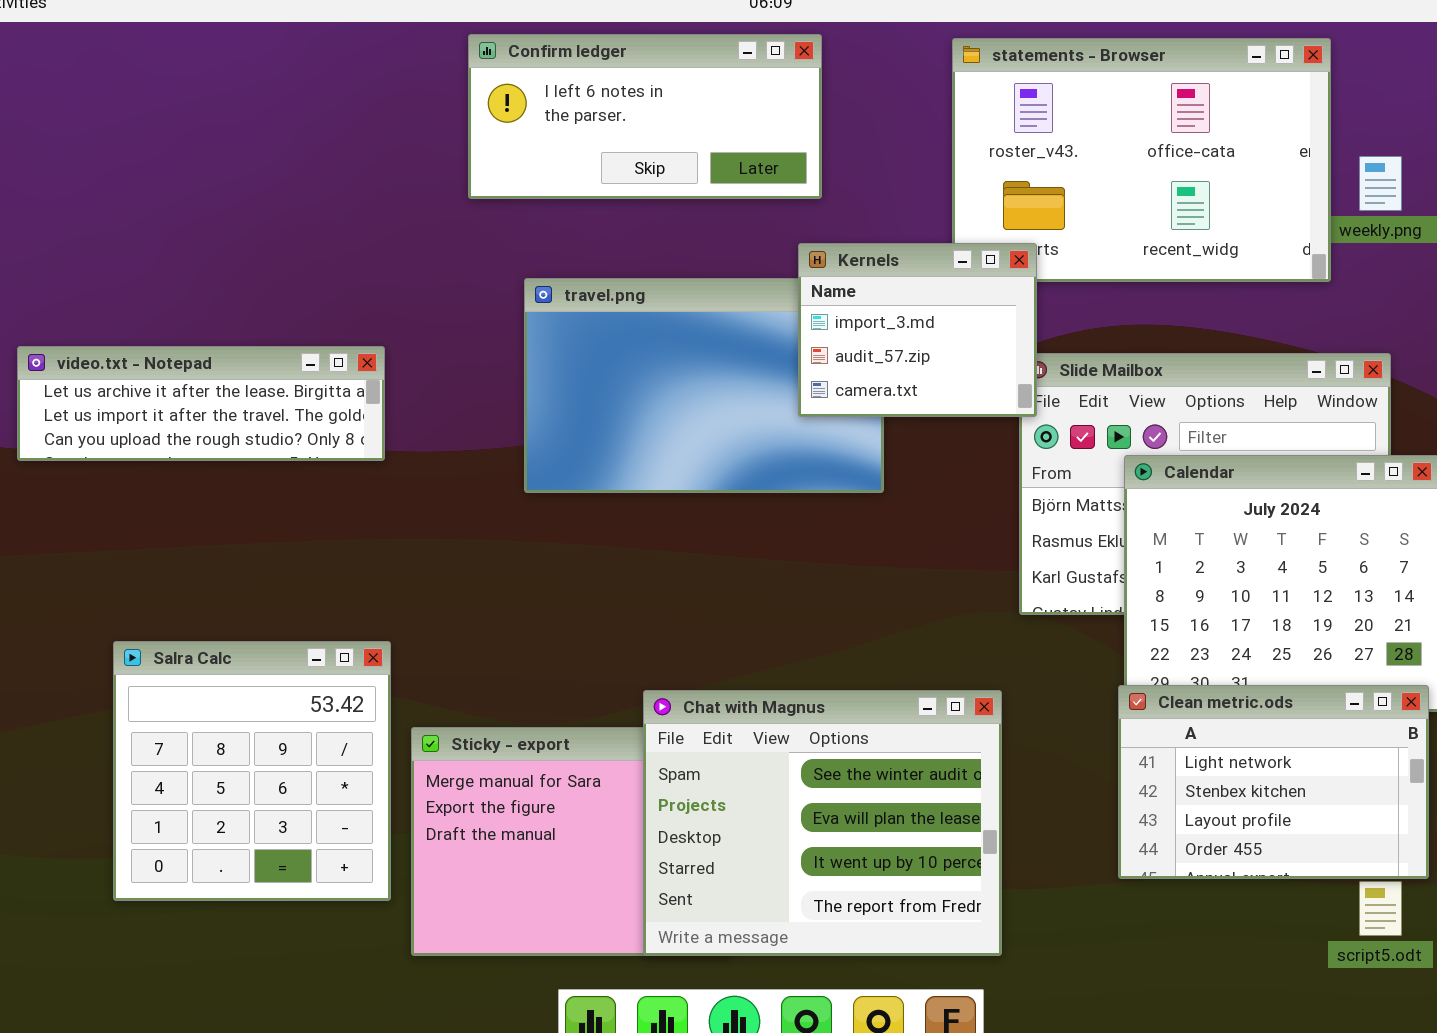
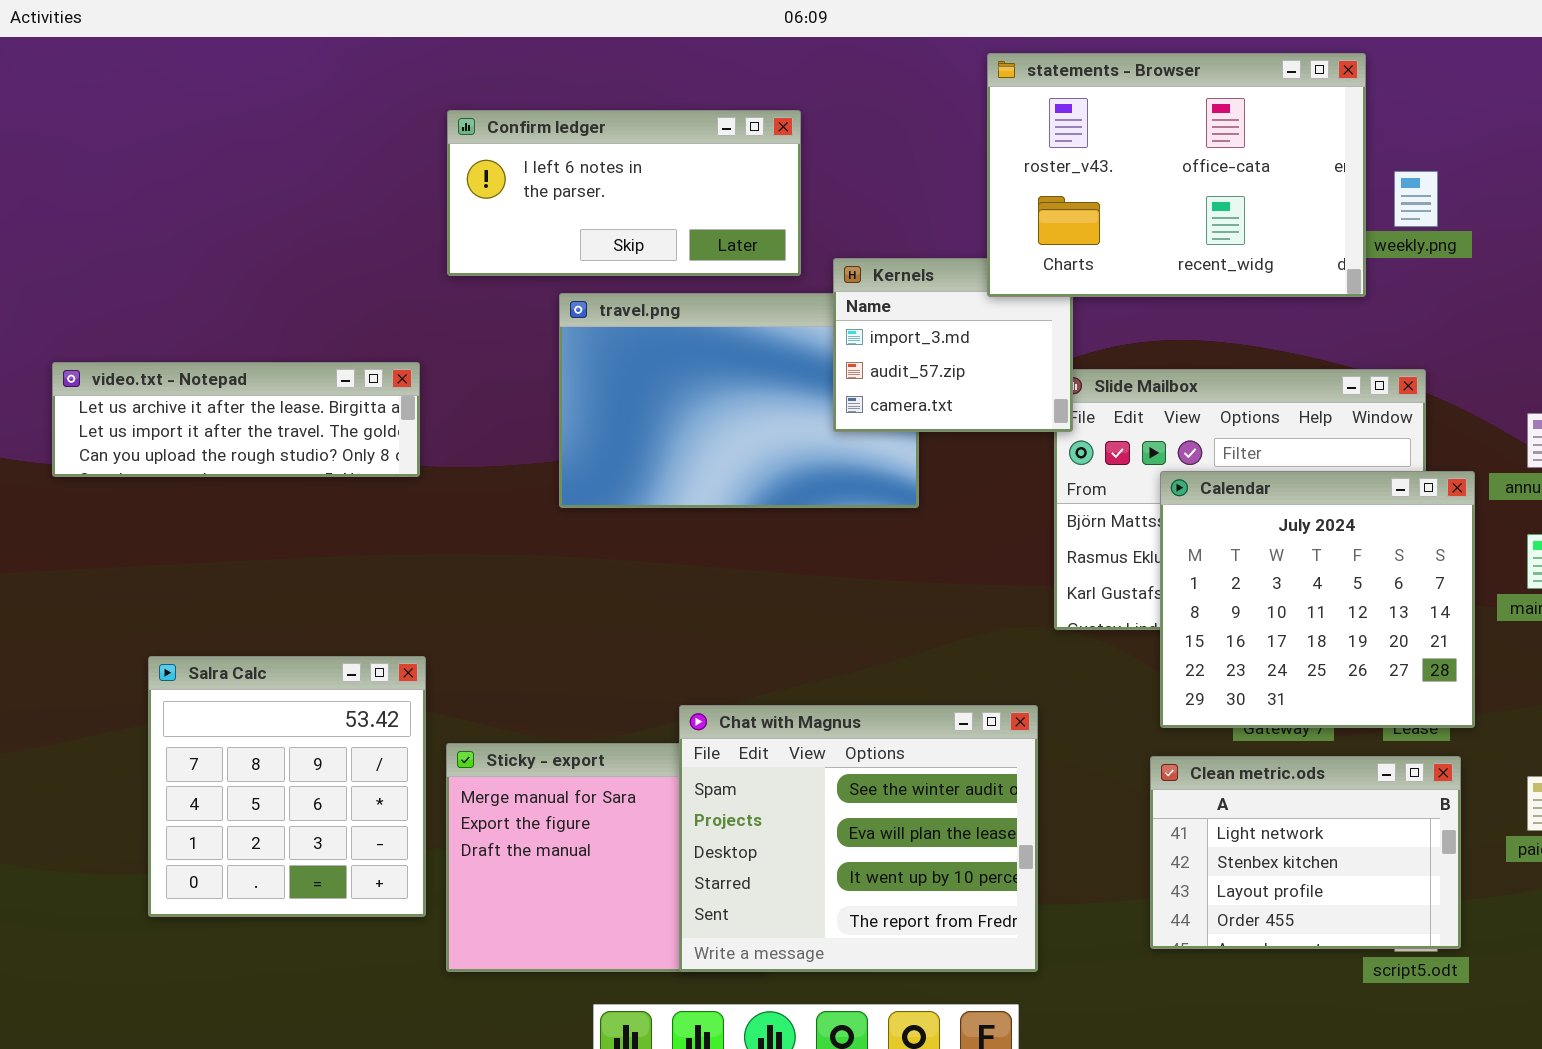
Confirm ledger: [468,34,822,199] -> [447,110,801,276], moved
statements - Browser: [952,38,1331,282] -> [987,53,1366,297], raised
Clean metric.ods: [1118,685,1429,879] -> [1150,756,1461,949], moved

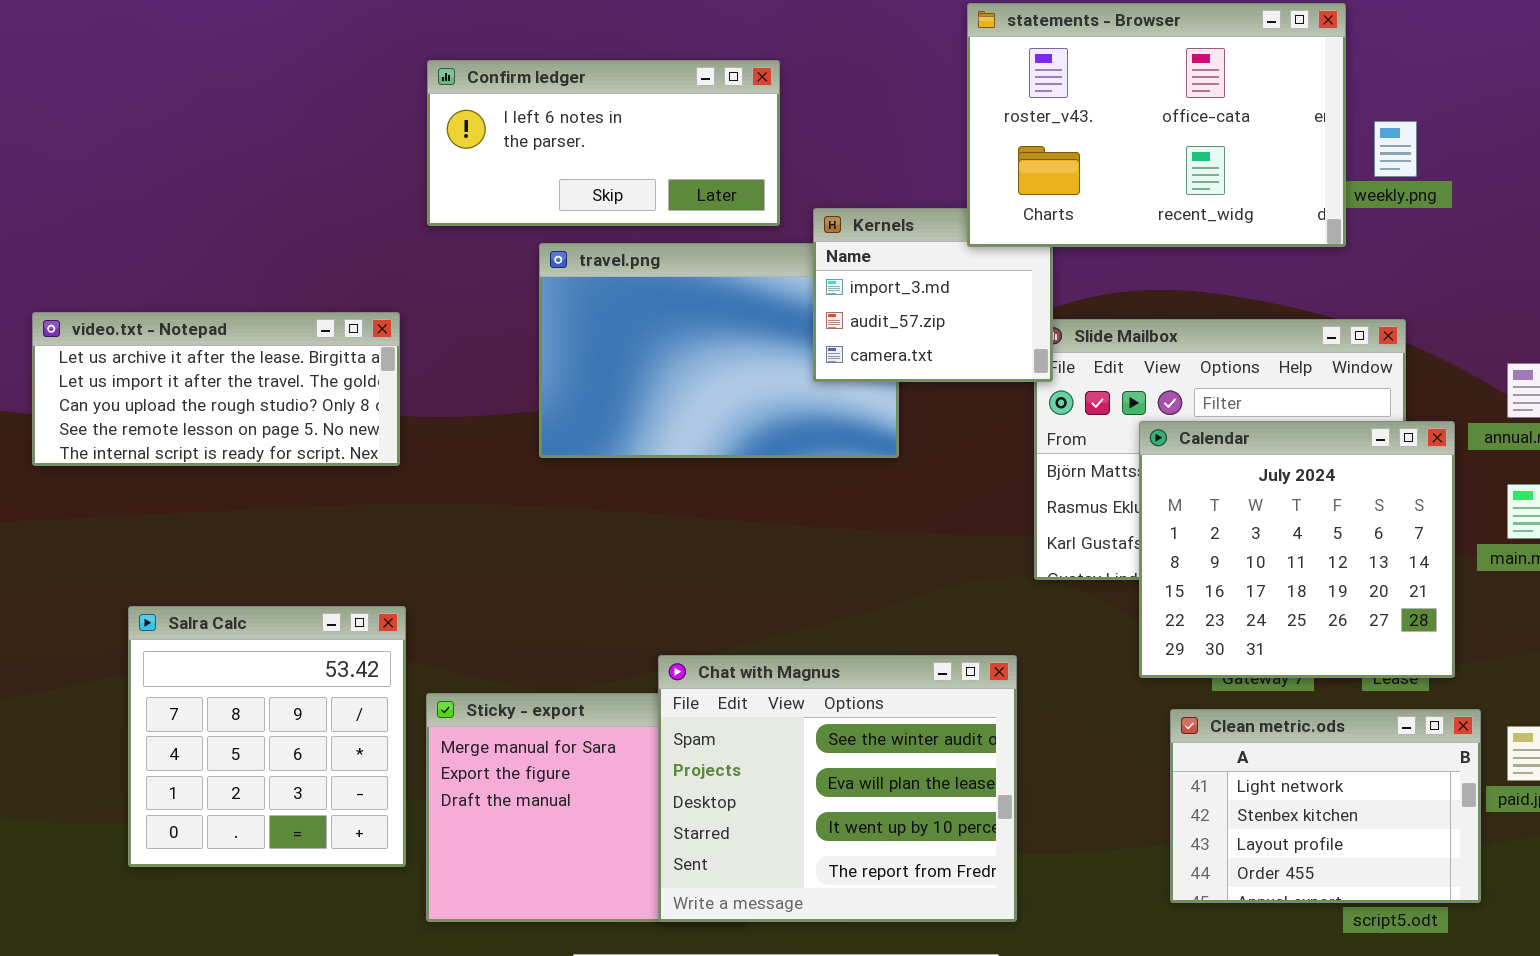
video.txt - Notepad: [52,362,420,477] -> [32,312,400,466], resized
Clean metric.ods: [1150,756,1461,949] -> [1170,709,1481,903], moved

